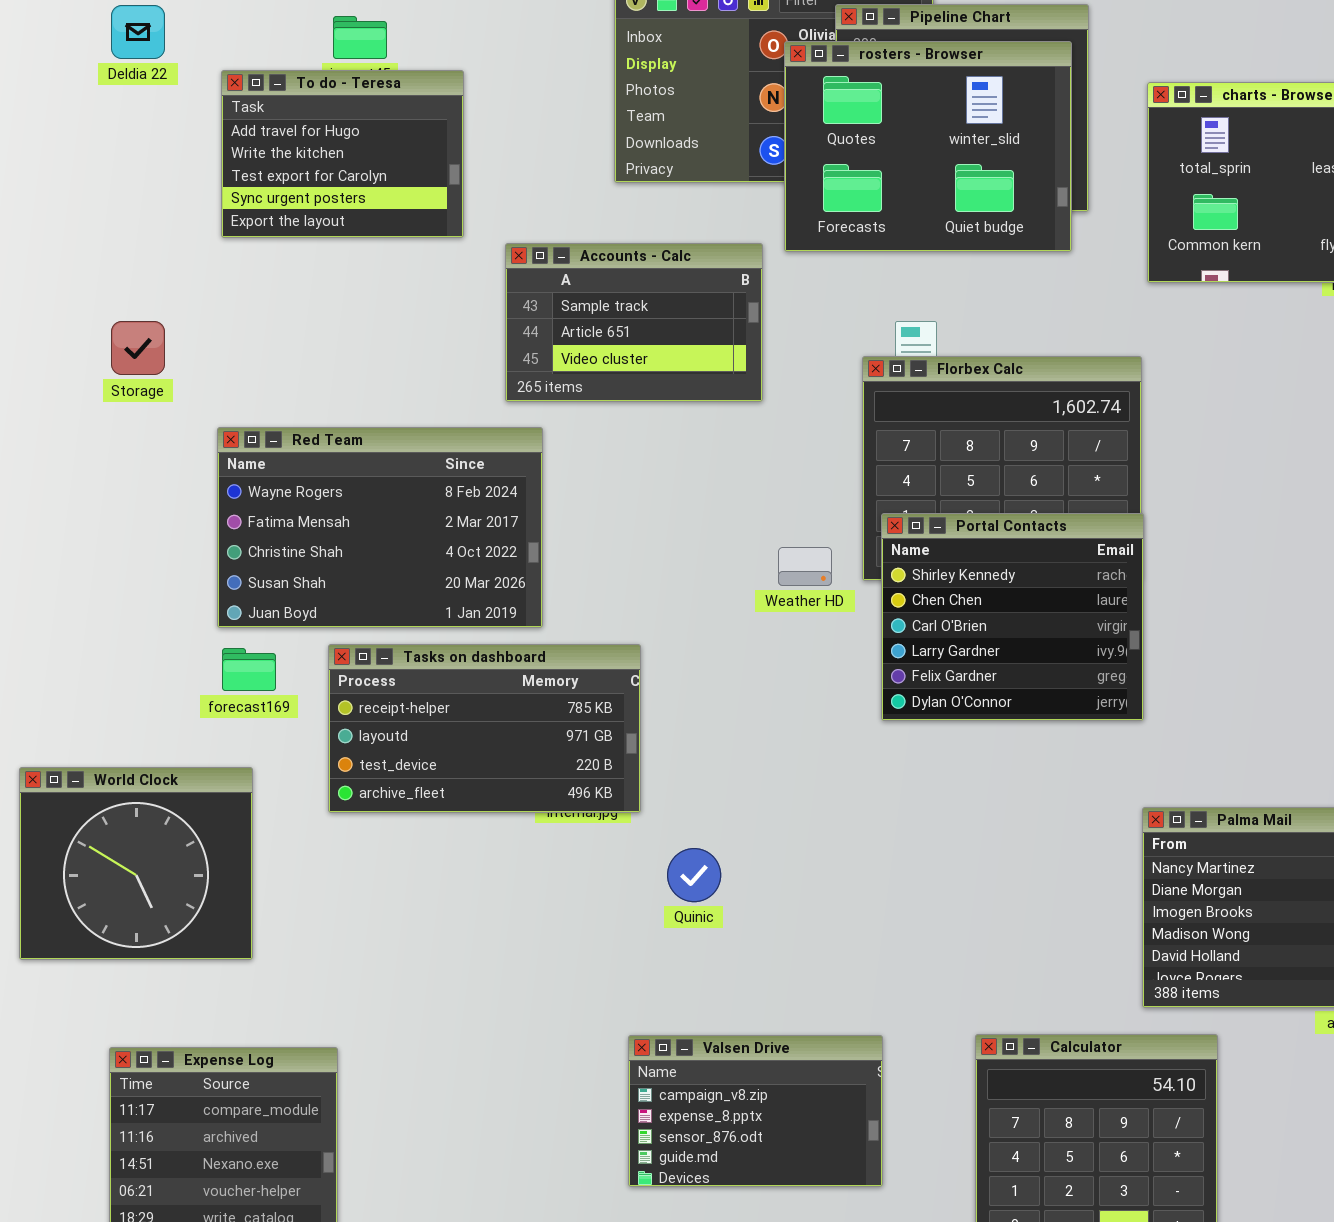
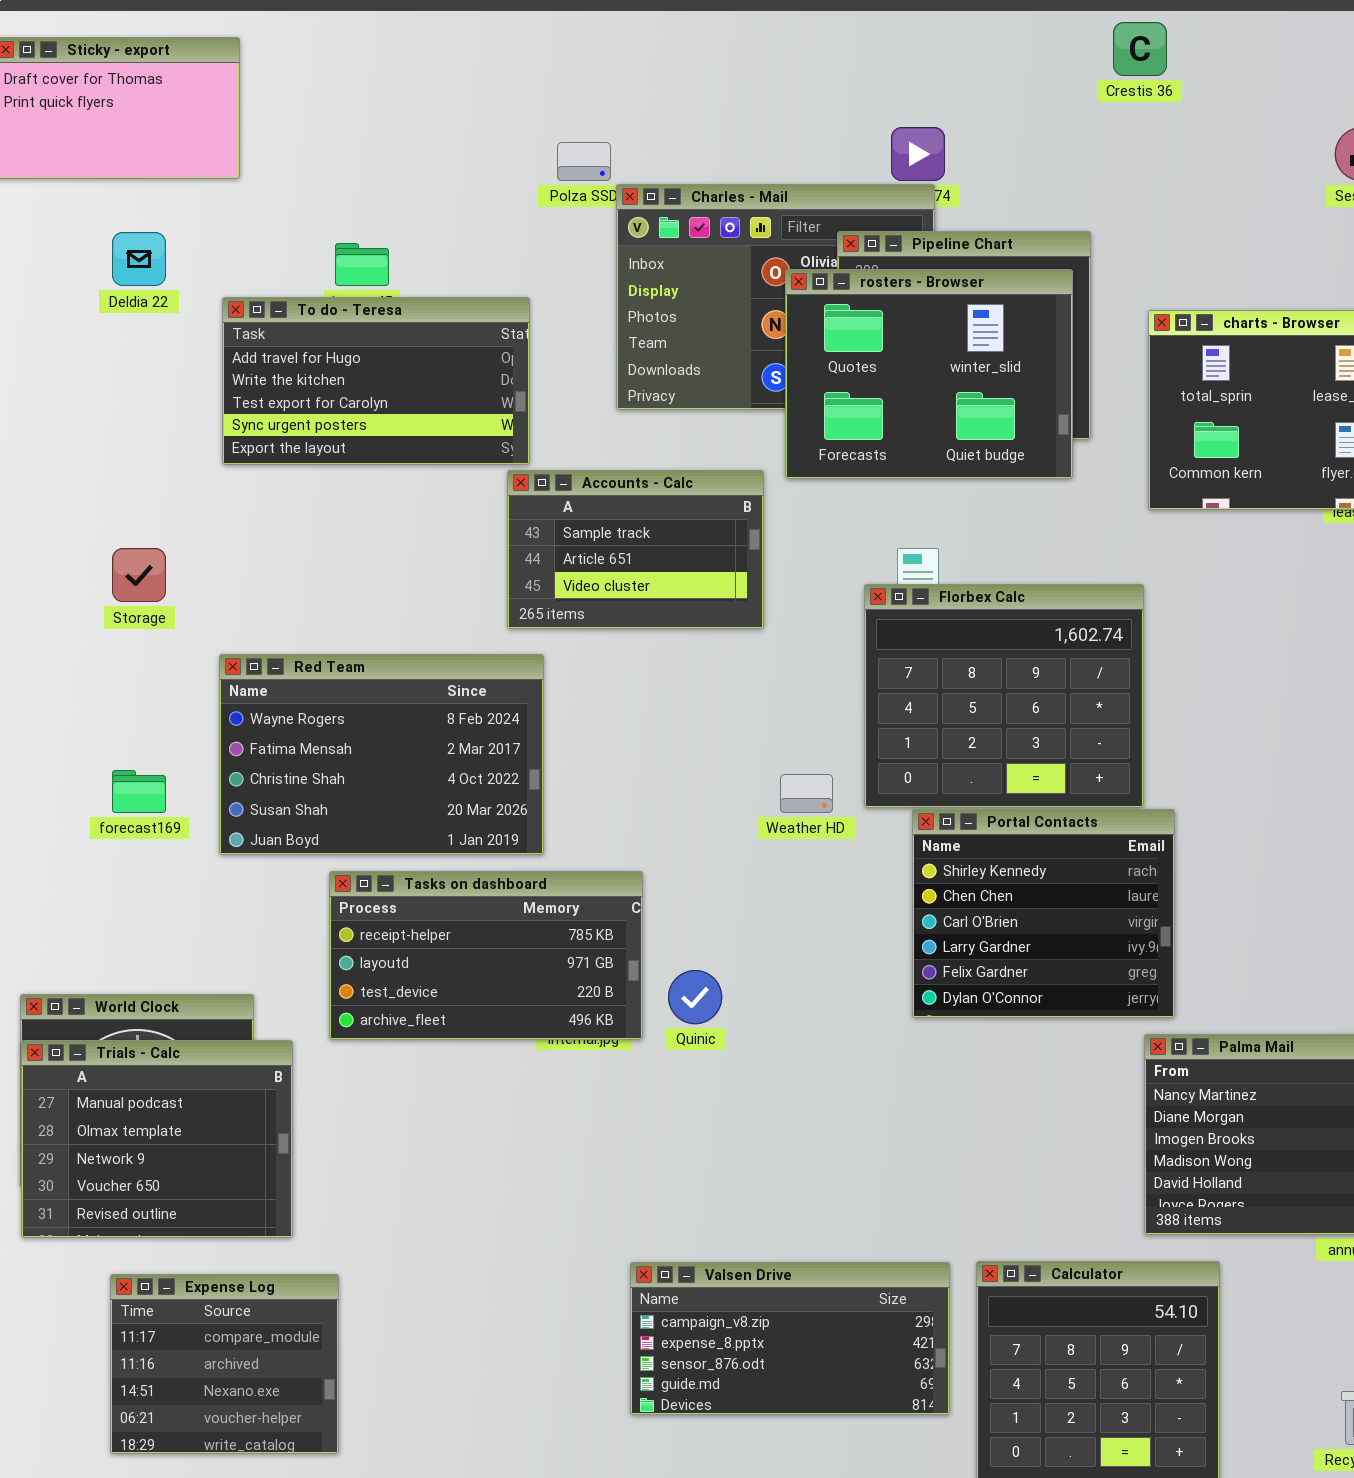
To do - Teresa: [221,70,464,238] -> [222,297,530,465], resized
Portal Contacts: [881,513,1144,721] -> [912,809,1175,1018], moved
forecast169: [222,648,276,691] -> [112,770,166,813], moved
Trials - Calc: none -> [21,1040,293,1238], opened
Quinic: [667,848,721,902] -> [668,970,722,1024], moved
Valsen Drive: [628,1035,883,1187] -> [630,1262,950,1415], resized

